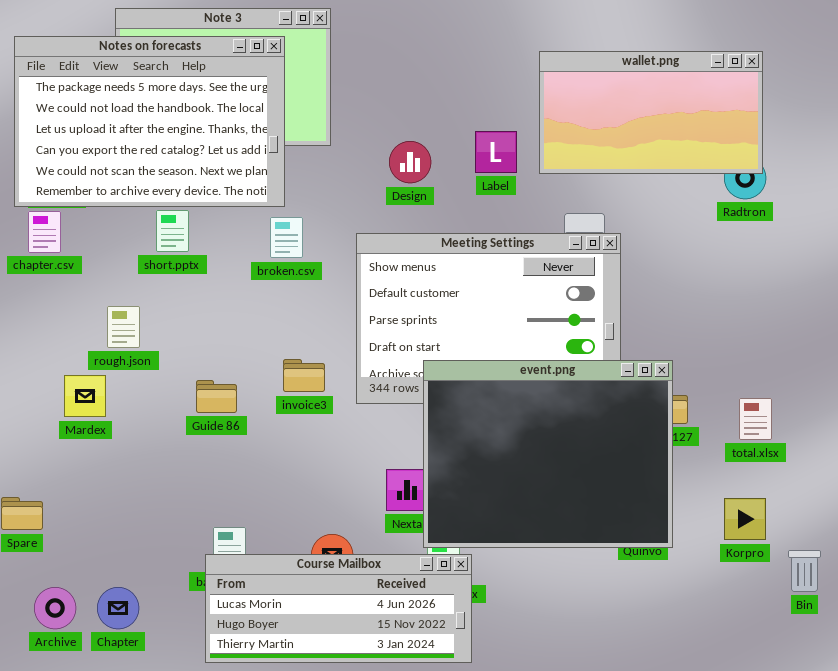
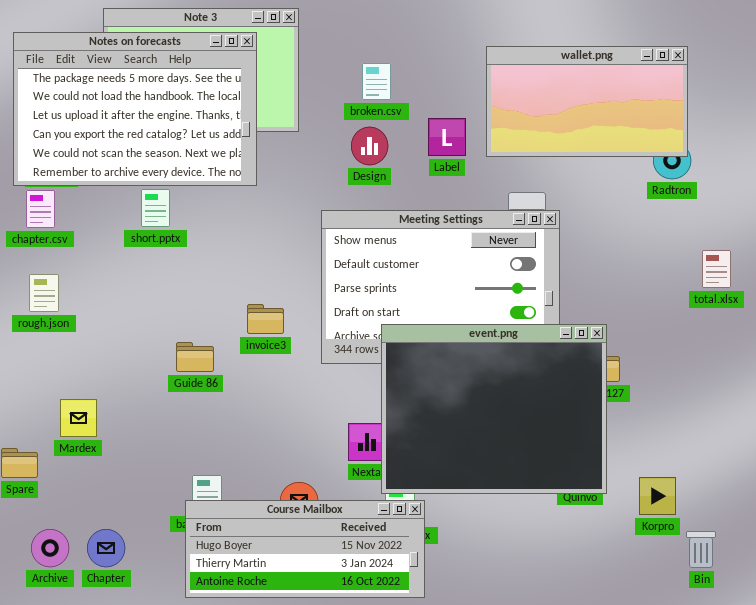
broken.csv: [270,217,303,258] -> [362,63,391,100], moved
rough.json: [107,306,140,348] -> [29,274,59,312], moved
invoice3: [283,359,325,392] -> [247,304,284,334], moved
Mardex: [64,375,106,417] -> [60,399,97,437], moved
total.xlsx: [739,398,772,440] -> [702,250,731,288], moved
Korpro: [724,498,766,540] -> [639,477,676,515], moved
Bin: [788,550,821,592] -> [686,531,716,568], moved
Course Mailbox: [205,554,472,663] -> [185,500,425,598], scrolled down 1 row

